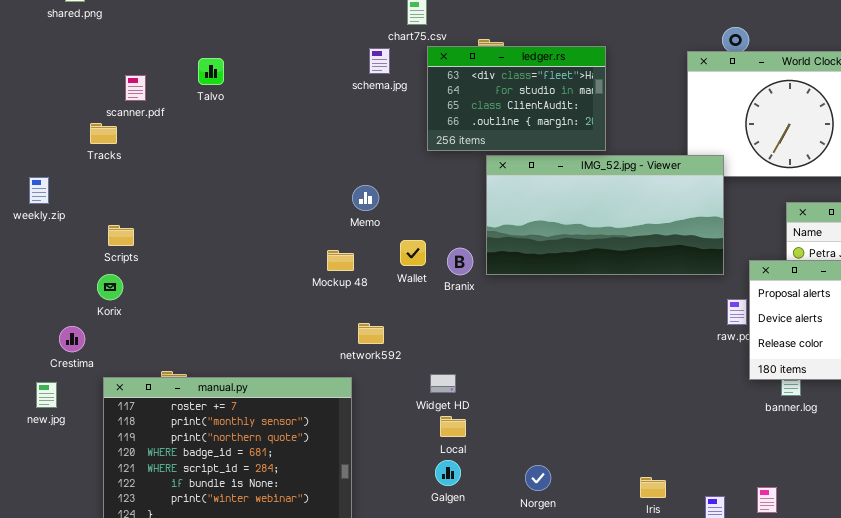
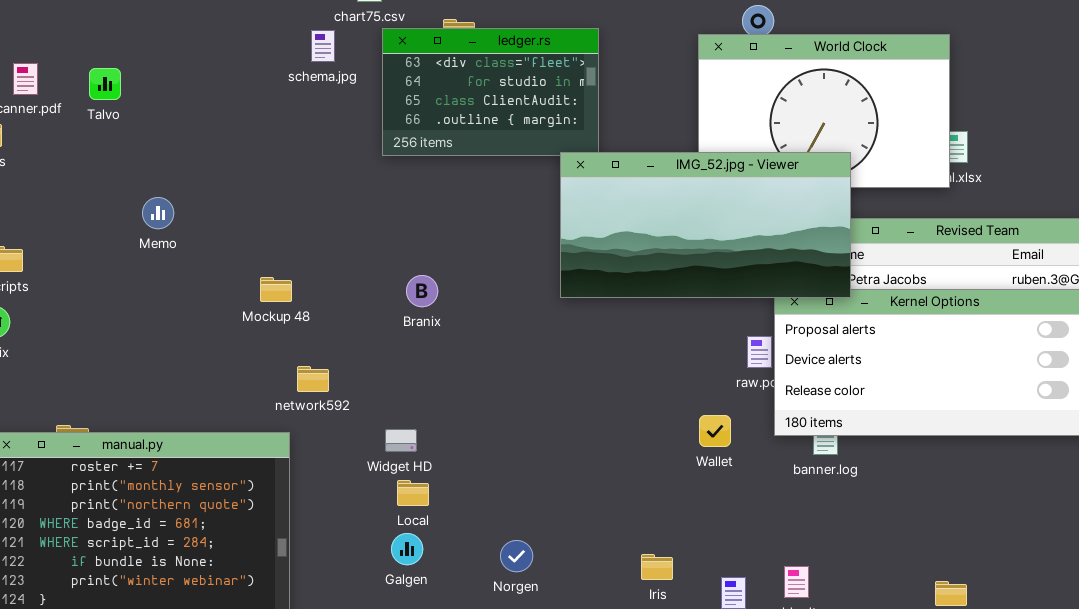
Talvo: [198,58,224,85] -> [89,68,121,100], moved
IMG_52.jpg - Viewer: [486,155,724,275] -> [560,152,851,298], moved
Memo: [352,185,379,211] -> [142,197,174,229], moved
Wallet: [400,240,426,266] -> [699,415,731,447], moved

